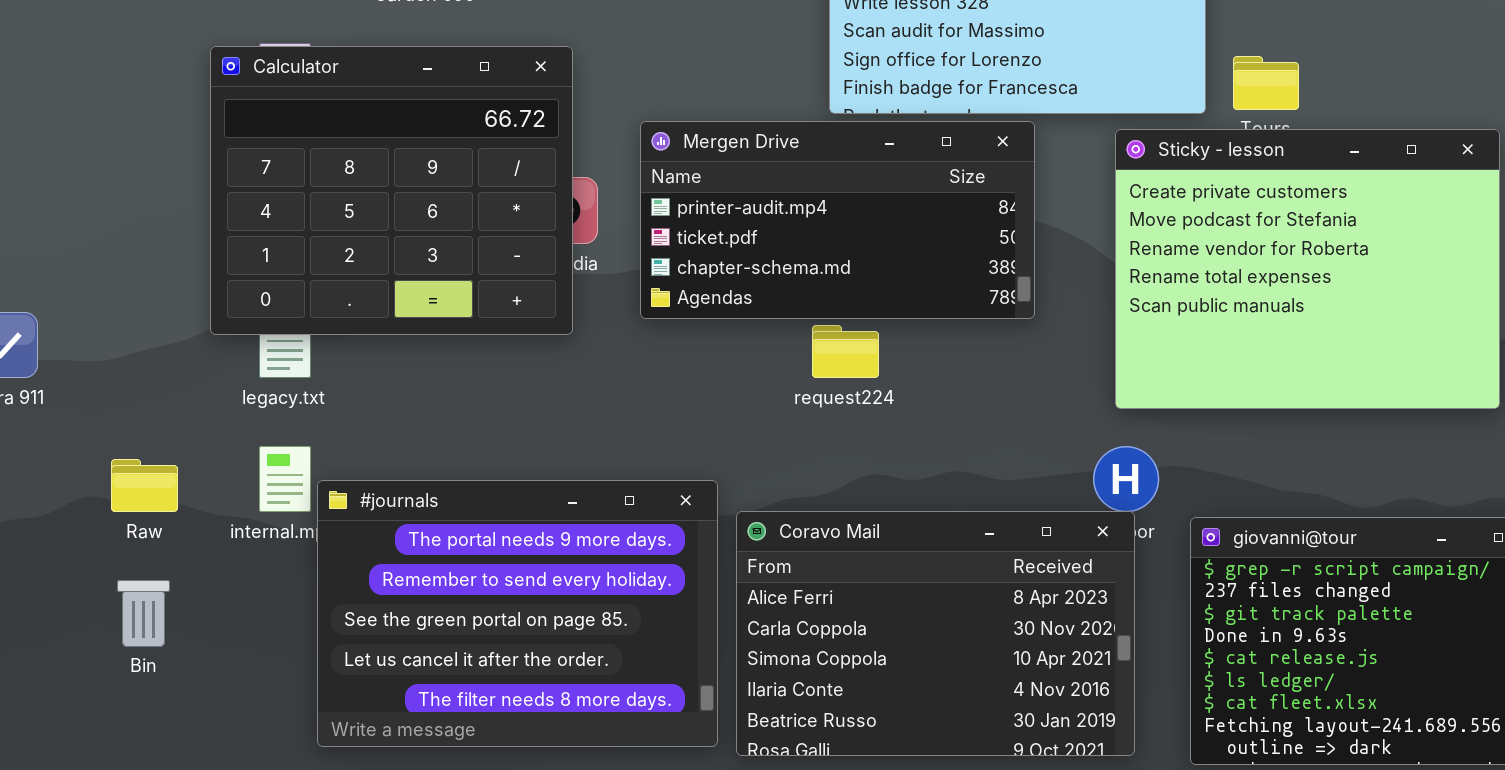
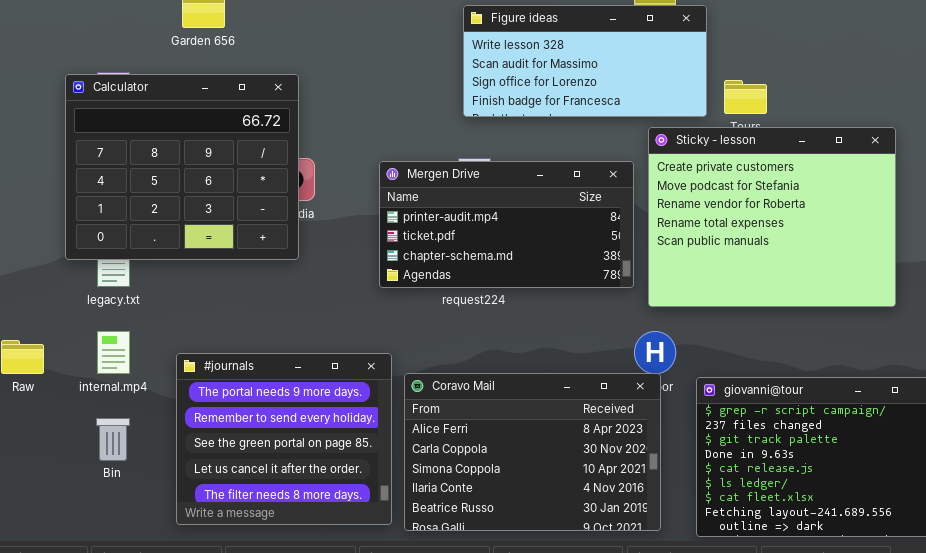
Mergen Drive: [640,121,1035,319] -> [379,161,634,288], moved
#journals: [317,480,718,747] -> [176,353,392,525], resized
Bin: [117,580,170,647] -> [96,418,130,461], moved

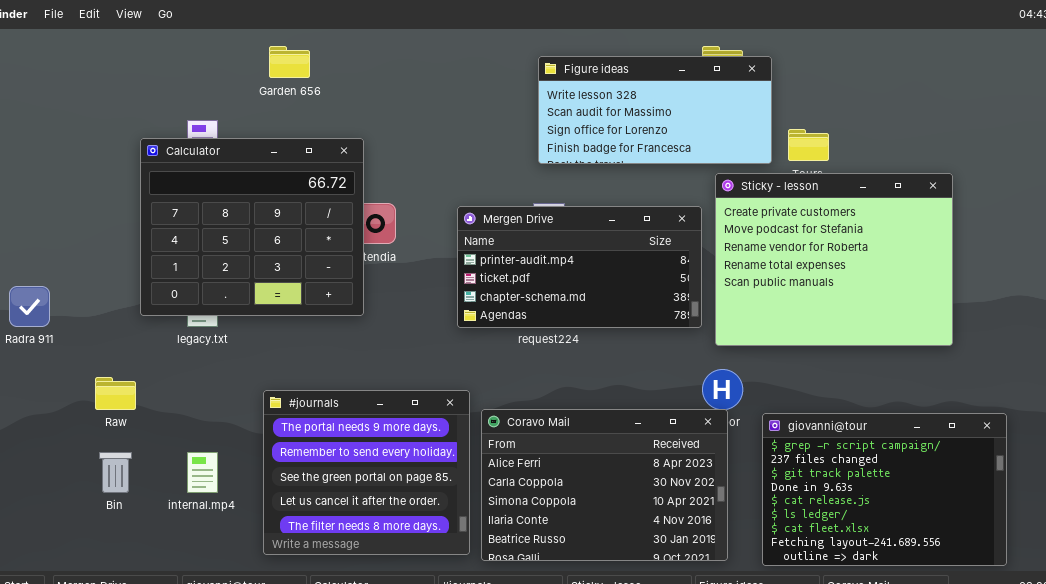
Calculator: [65,74,299,260] -> [140,138,364,316], moved
internal.mp4: [97,331,130,374] -> [187,452,218,493], moved
Bin: [96,418,130,461] -> [99,452,132,493], moved

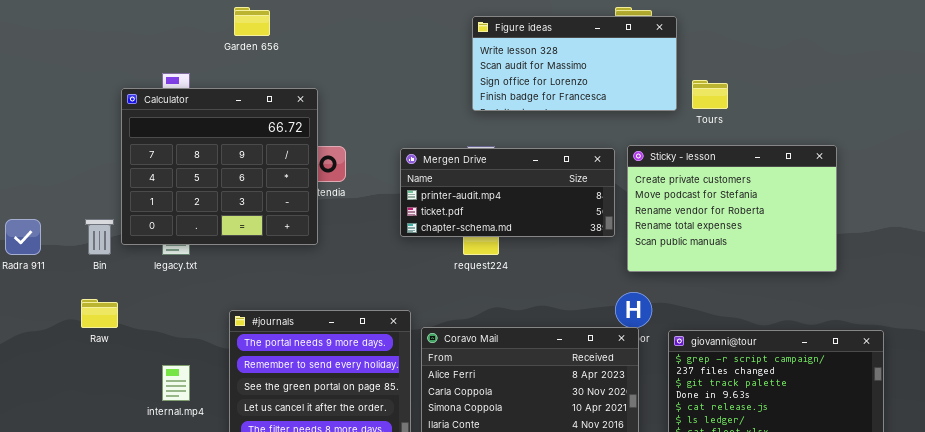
Sticky - lesson: [715,173,953,346] -> [627,145,837,272], resized
Mergen Drive: [457,206,702,328] -> [400,148,615,237], resized
Bin: [99,452,132,493] -> [85,219,114,255], moved

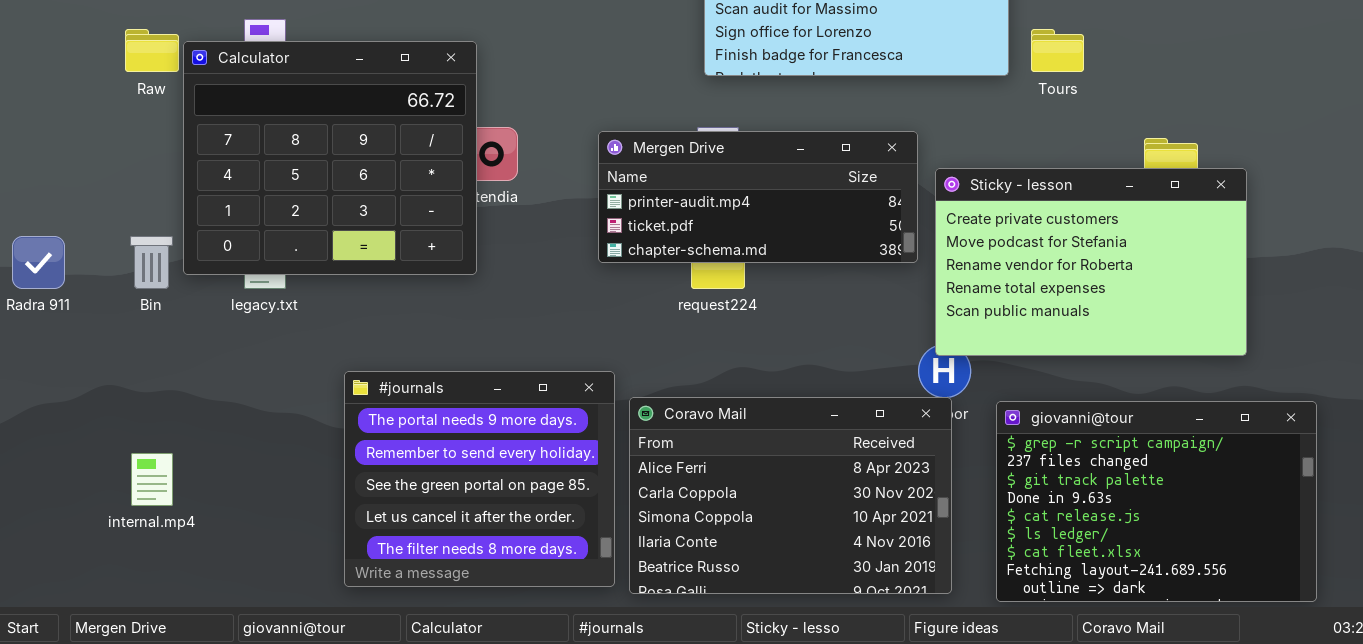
Sticky - lesson: [627,145,837,272] -> [935,168,1247,356], moved
Raw: [81,299,118,328] -> [125,29,179,72], moved
internal.mp4: [162,365,190,401] -> [131,453,173,506], moved

